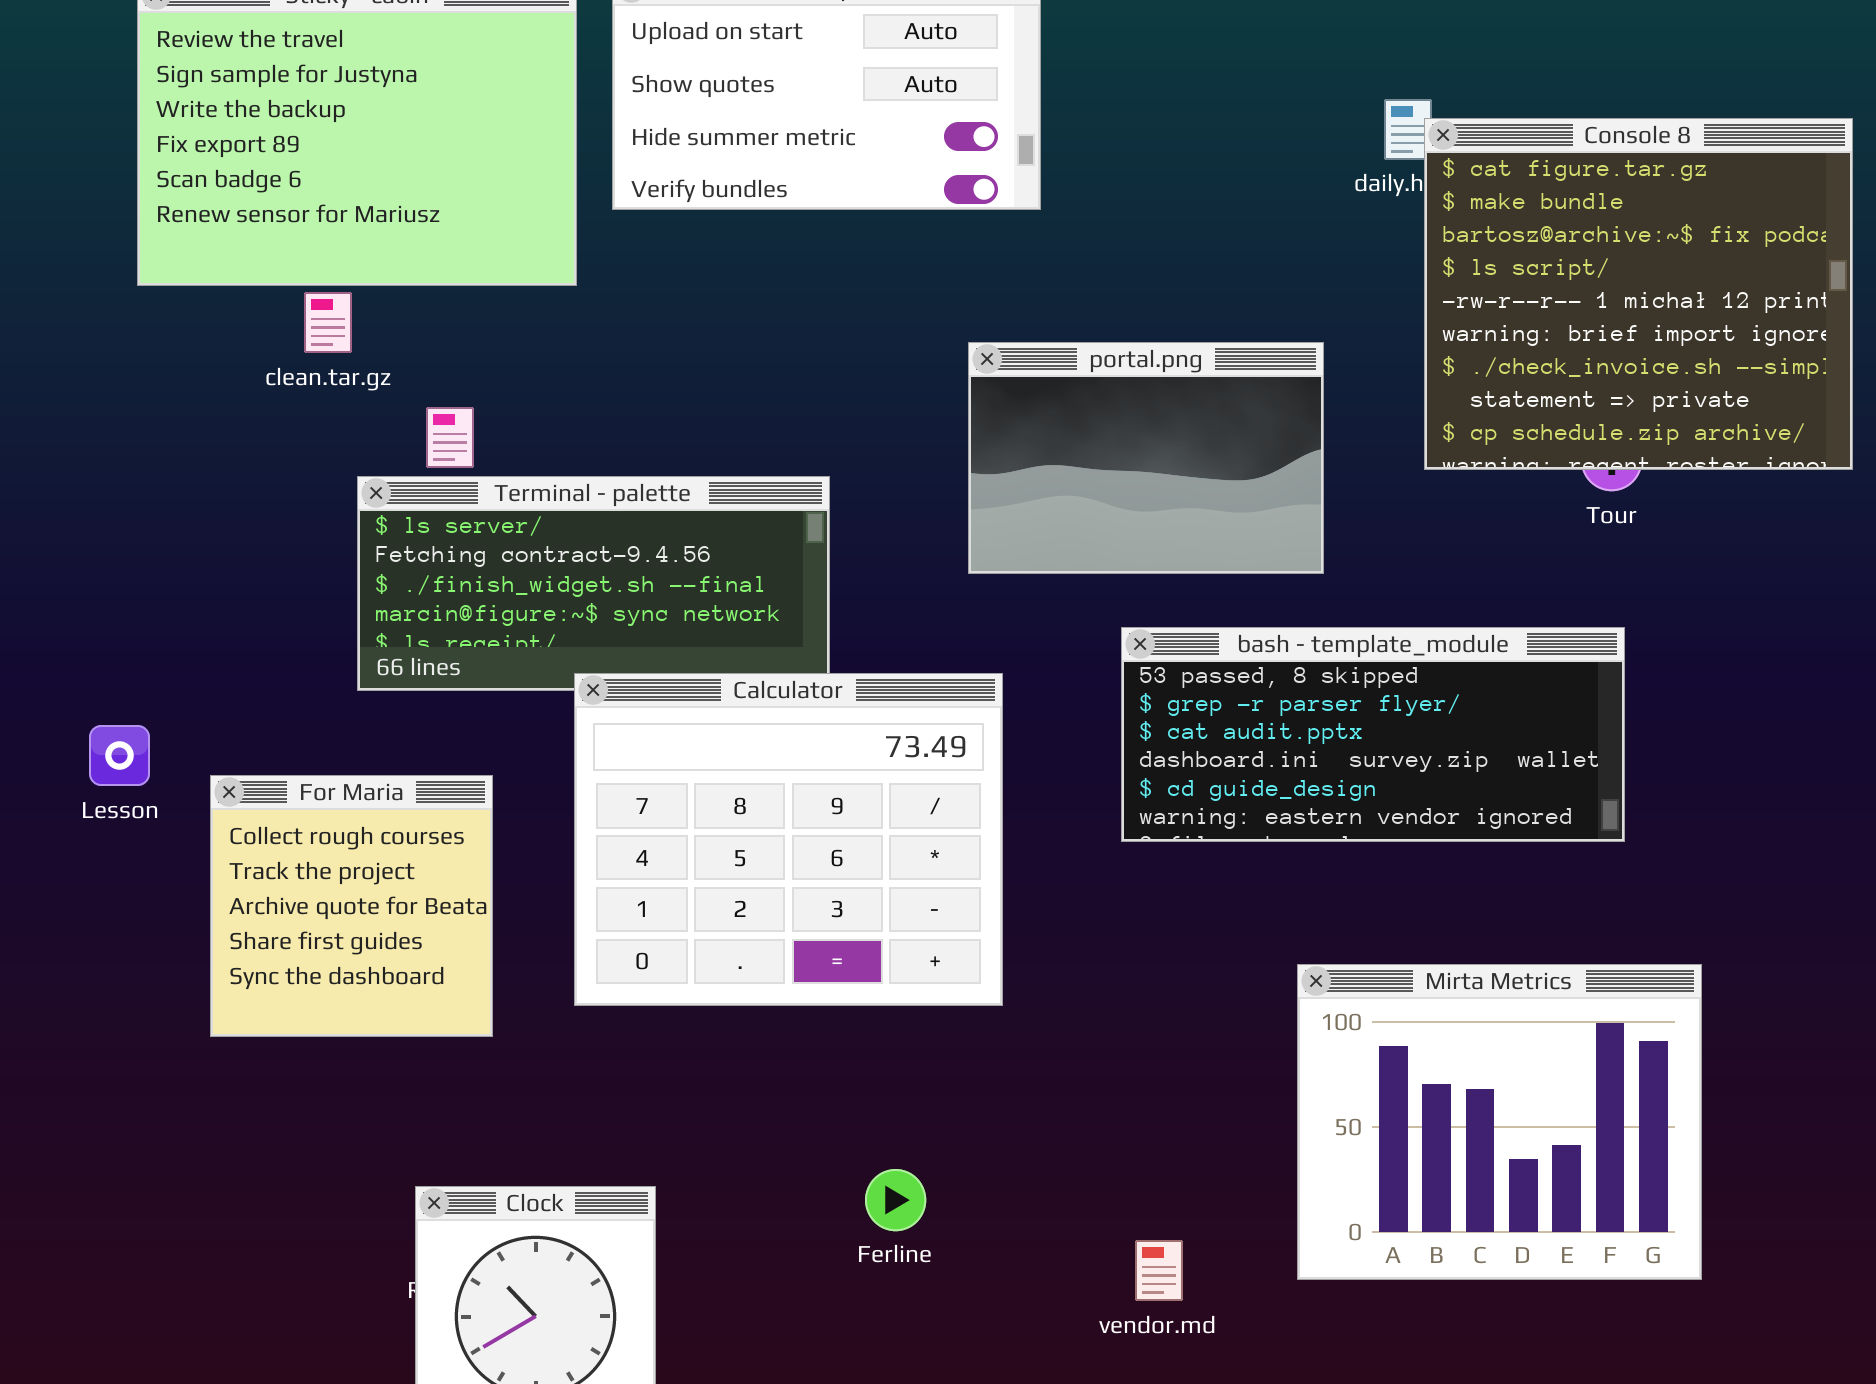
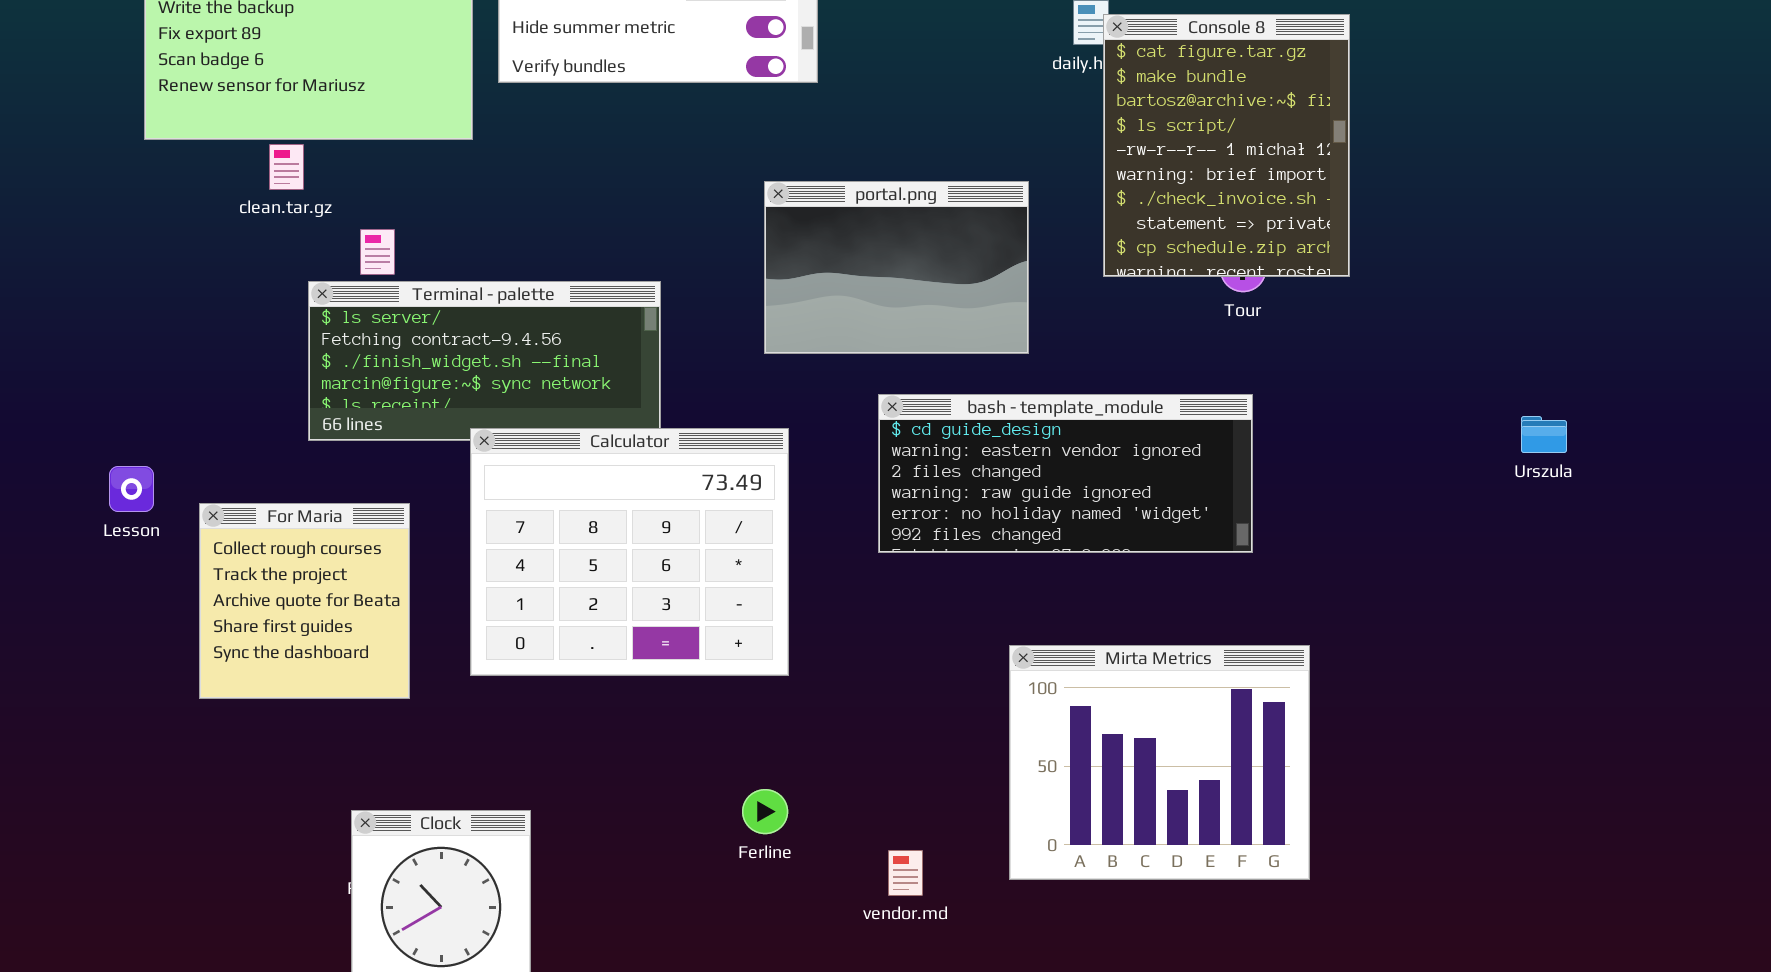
Console 8: [1424,118,1853,470] -> [1103,14,1350,277], resized
bash - template_module: [1121,627,1625,842] -> [878,394,1253,553], scrolled down 4 rows
Ferline: [865,1169,926,1231] -> [742,789,788,834], moved

